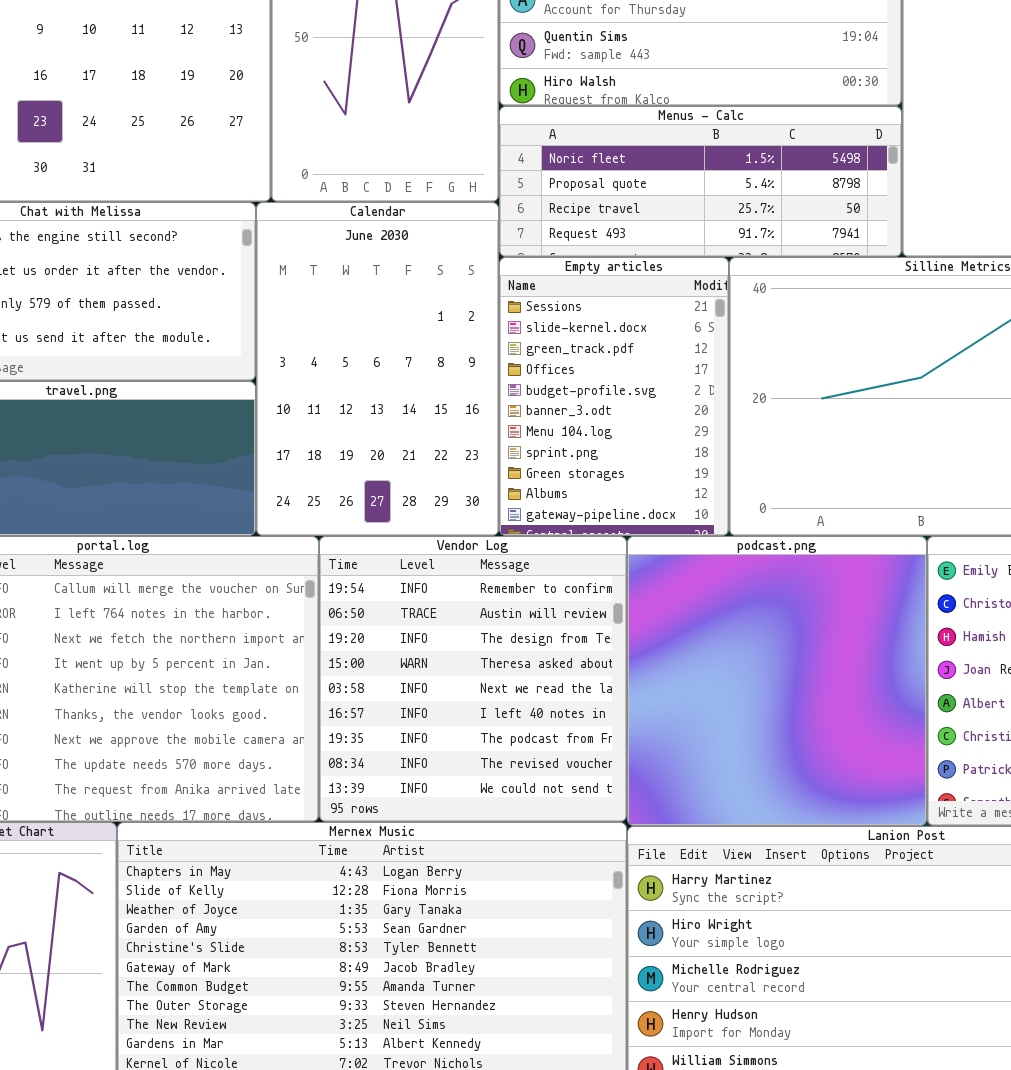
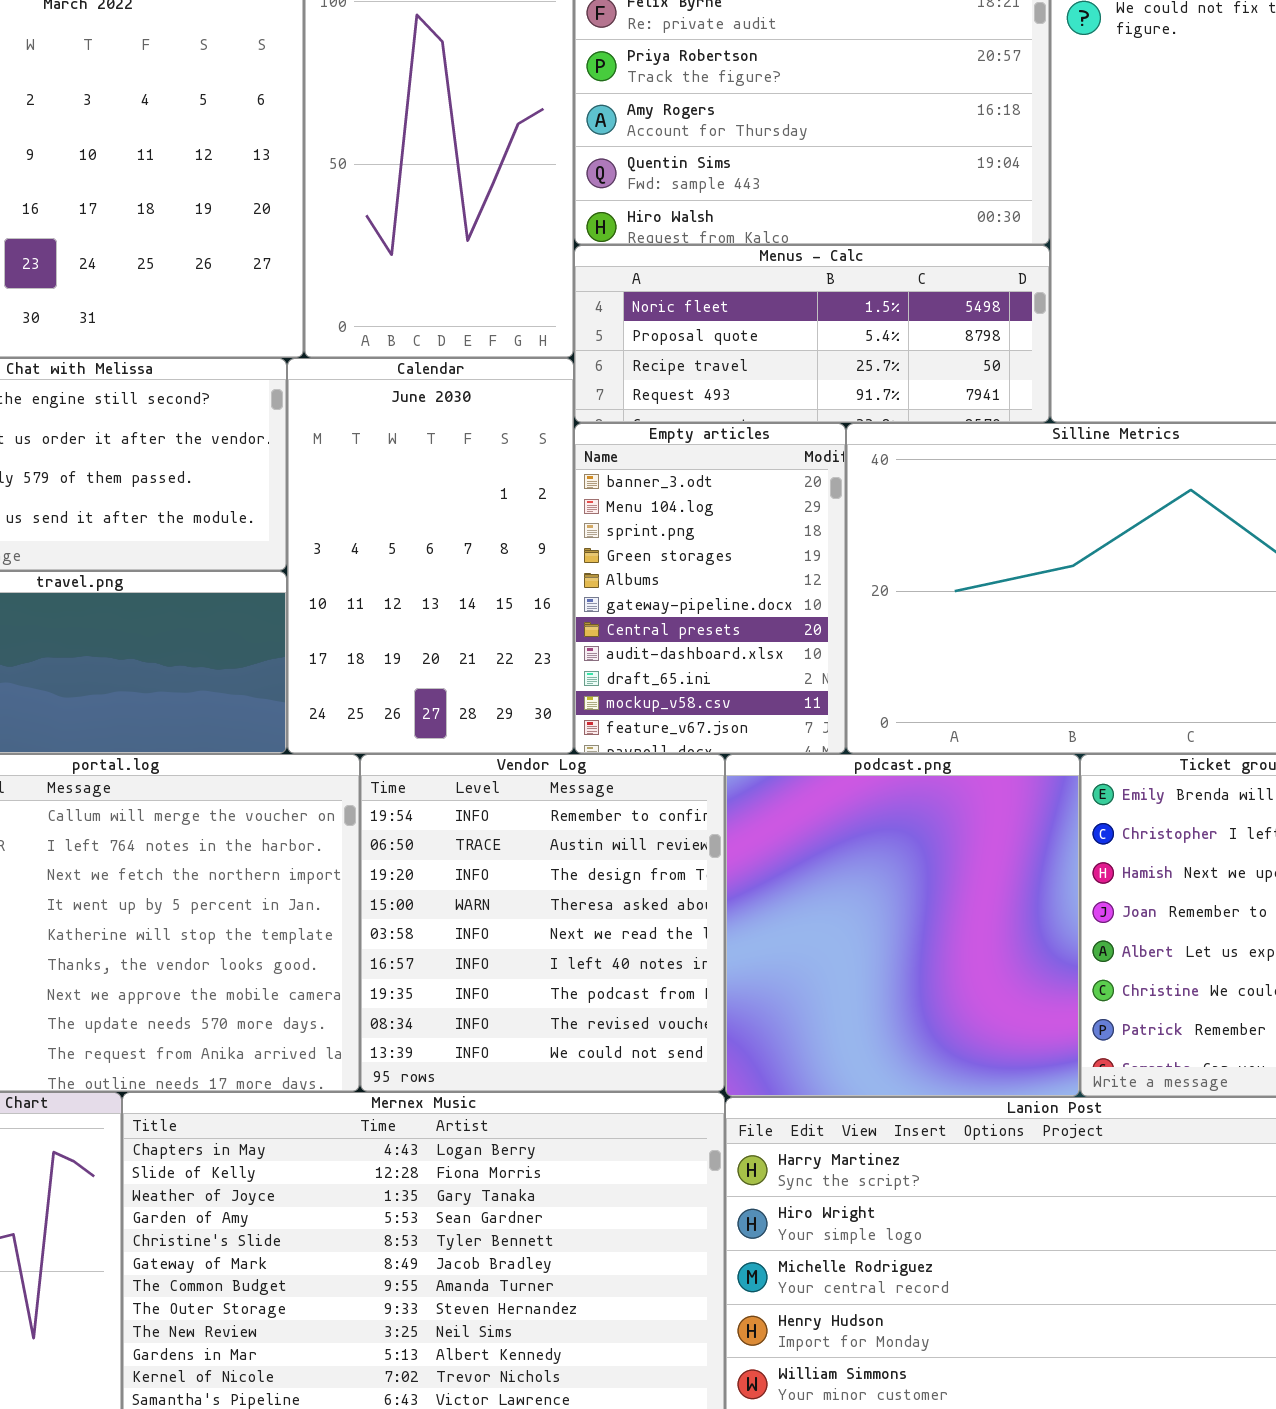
Empty articles: [499,257,729,536] -> [574,423,846,754], scrolled down 5 rows

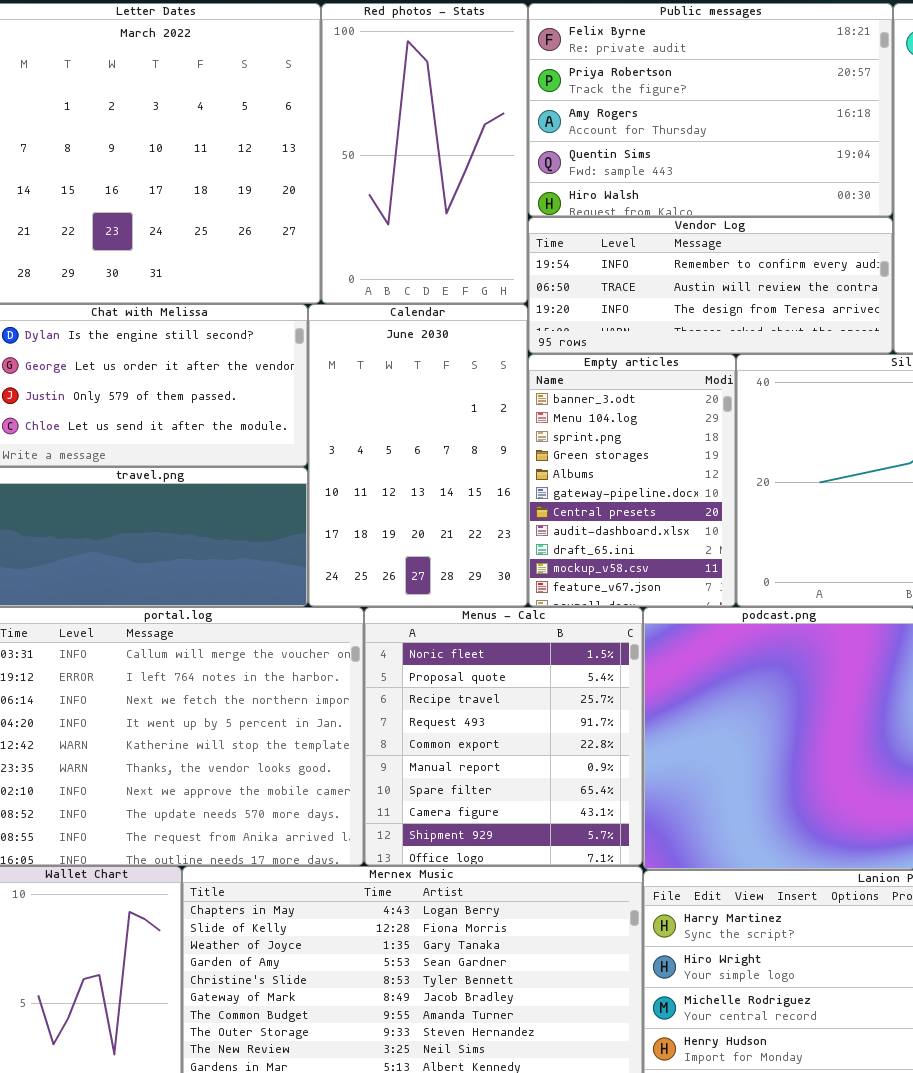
Menus - Calc: [574,245,1050,423] -> [364,607,643,866], moved, resized
Vendor Log: [360,754,725,1092] -> [528,217,893,354], moved, resized

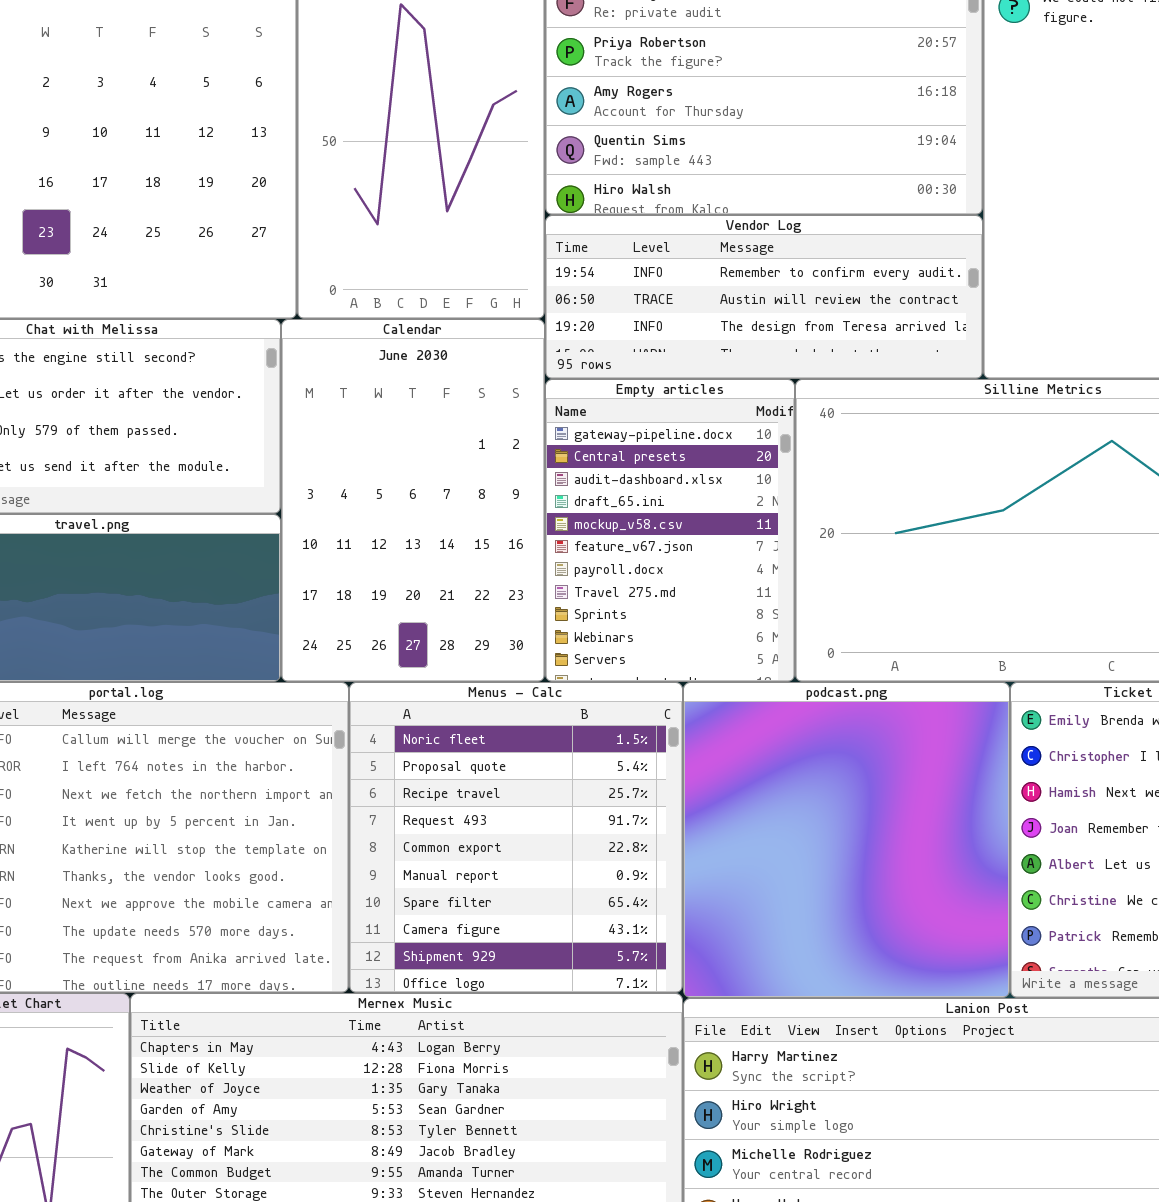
Empty articles: [528,354,736,607] -> [545,379,795,682], scrolled down 5 rows

